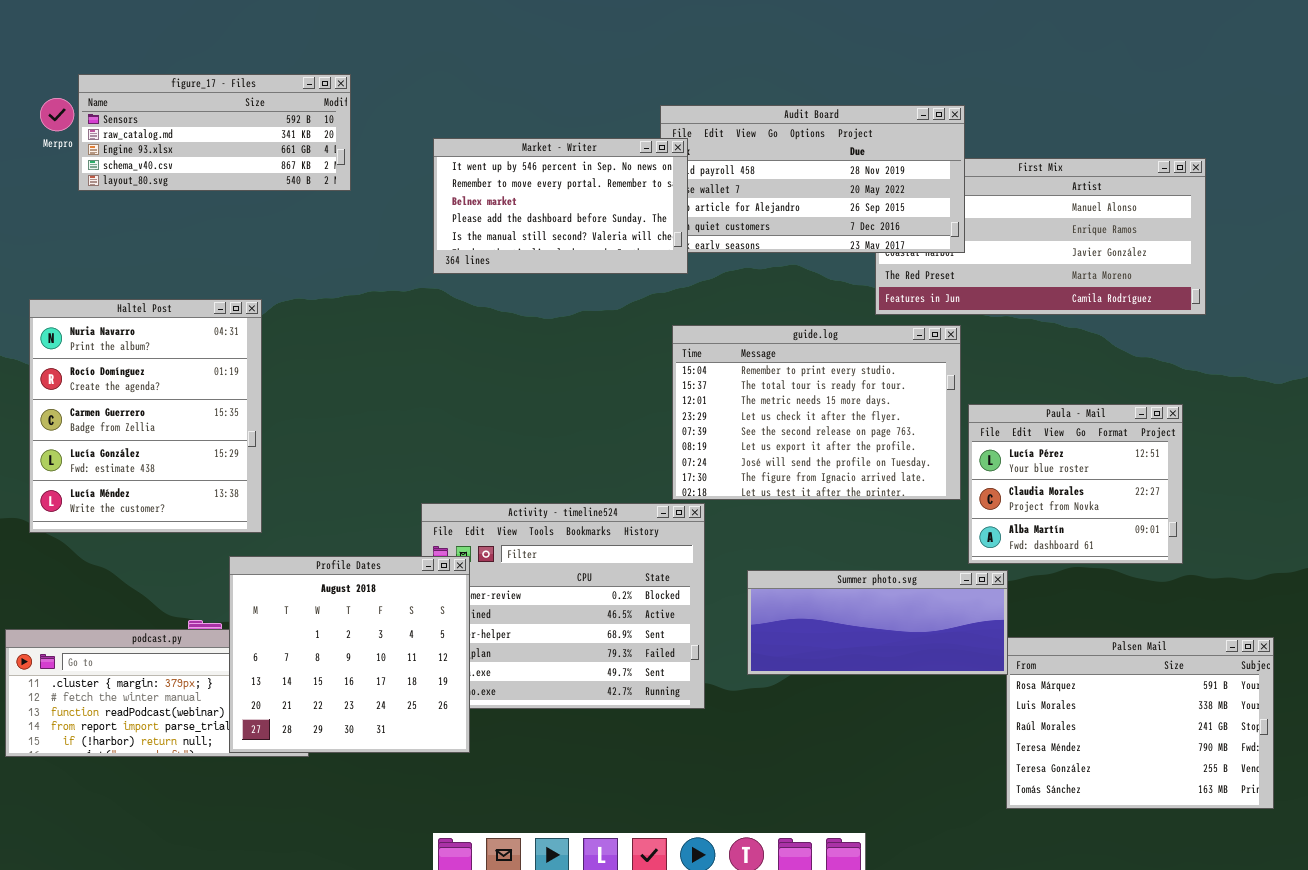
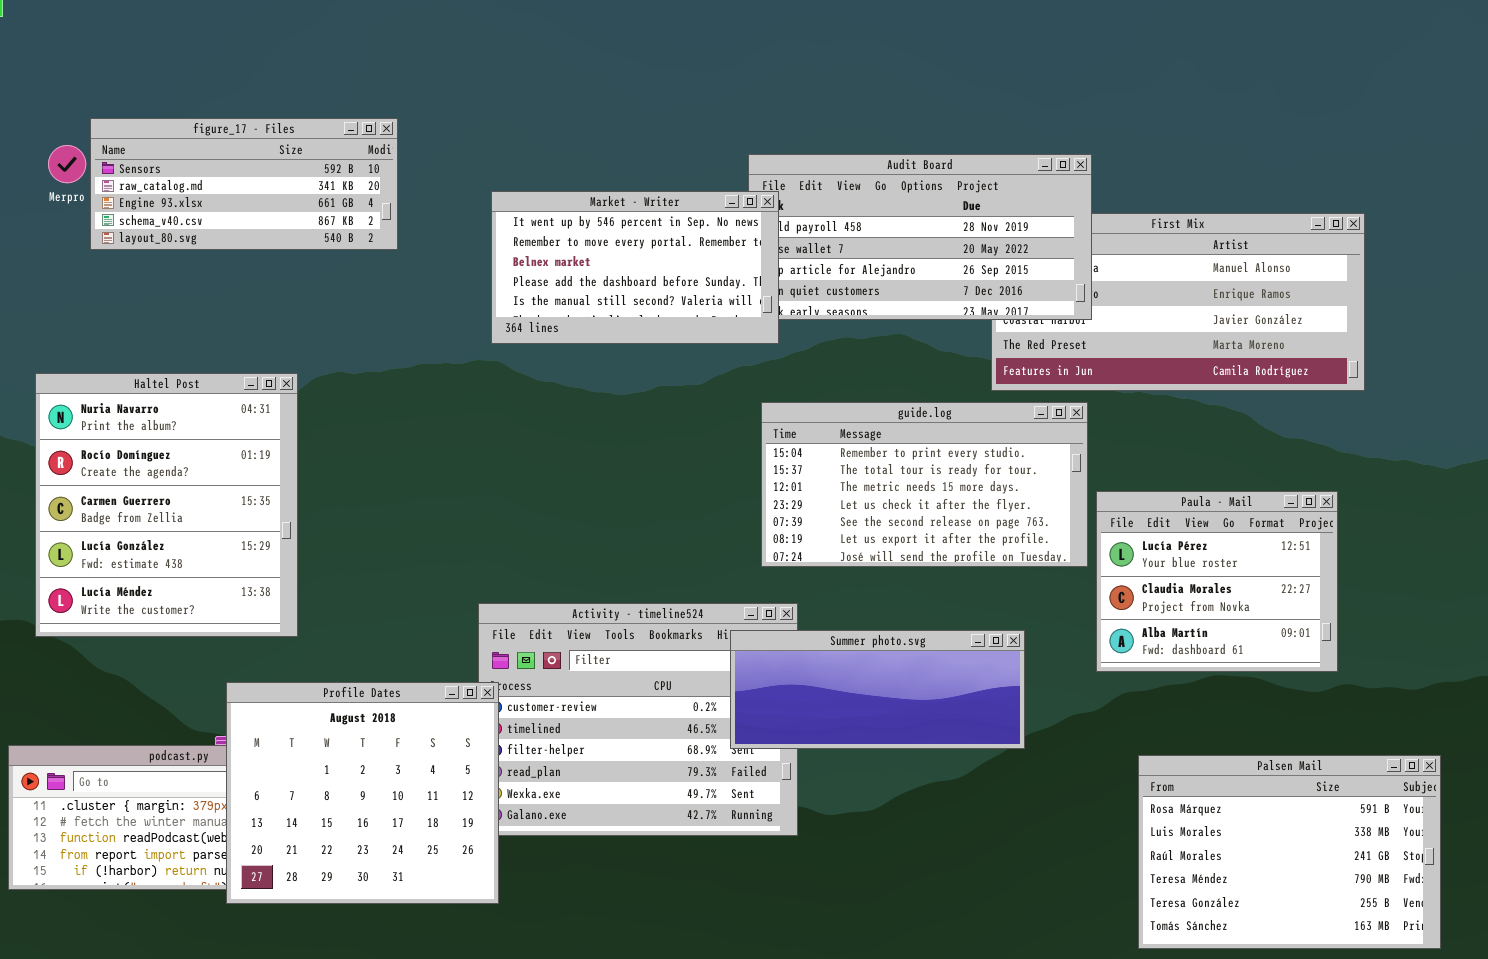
guide.log: [672,325,961,500] -> [761,402,1088,567], resized
Profile Dates: [229,556,470,753] -> [226,682,499,904], moved
Summer photo.svg: [747,570,1008,675] -> [730,630,1025,749], moved

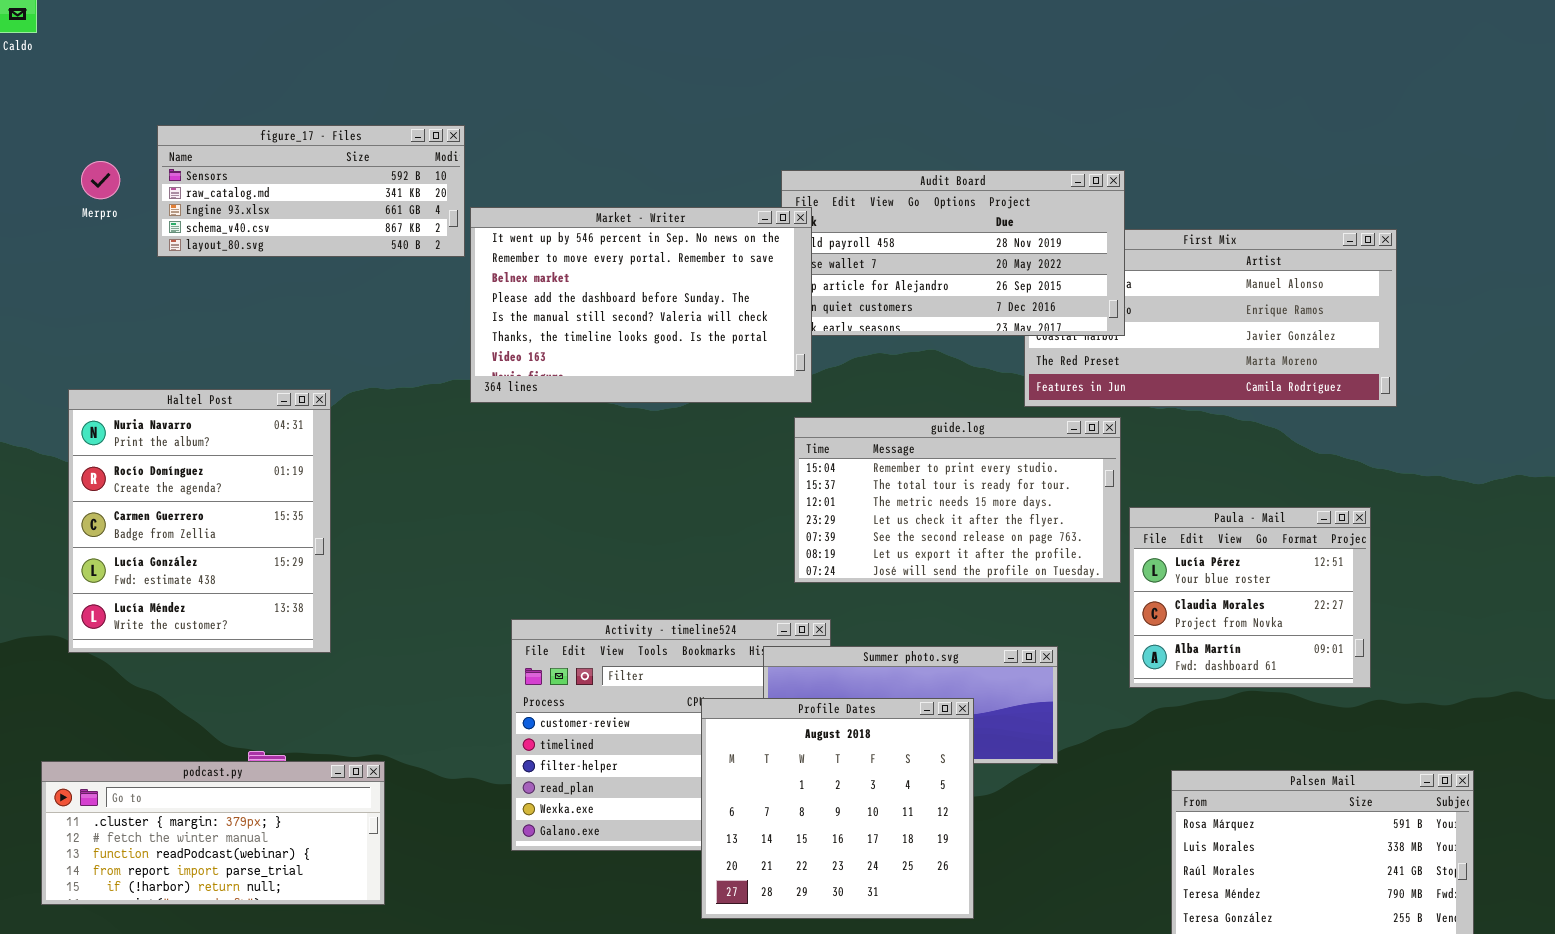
figure_17 - Files: [90,118,398,250] -> [157,125,465,257], moved
Market - Writer: [491,191,779,344] -> [470,207,812,403], resized
Profile Dates: [226,682,499,904] -> [701,698,974,919], moved

